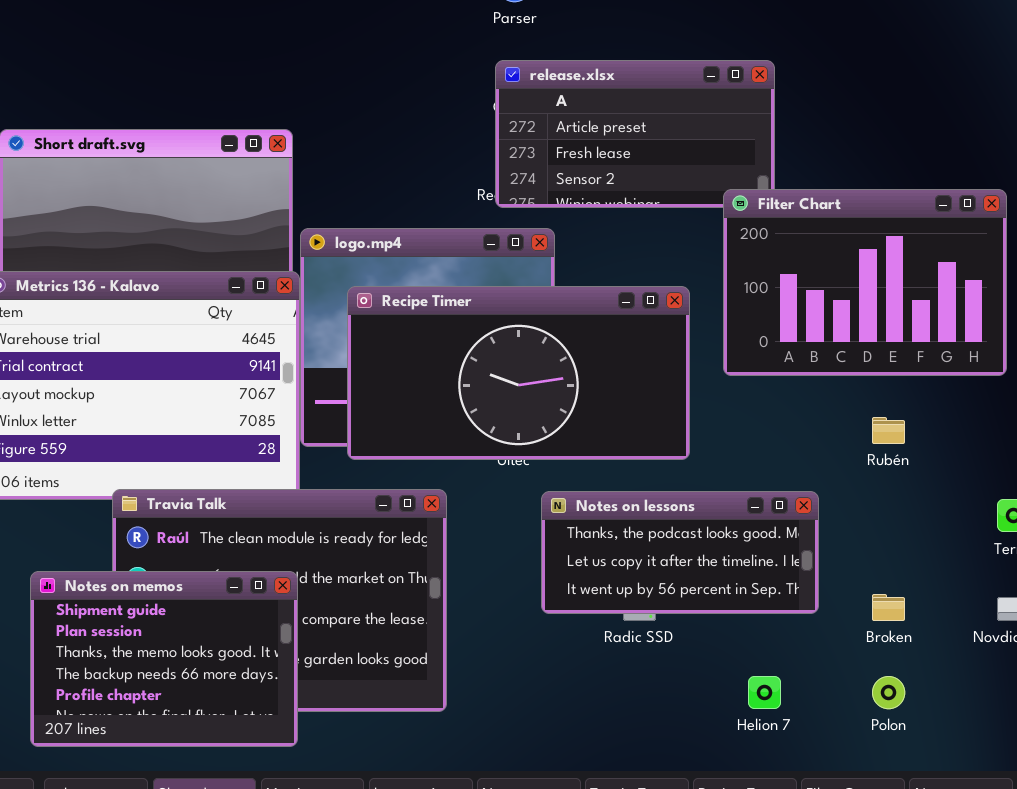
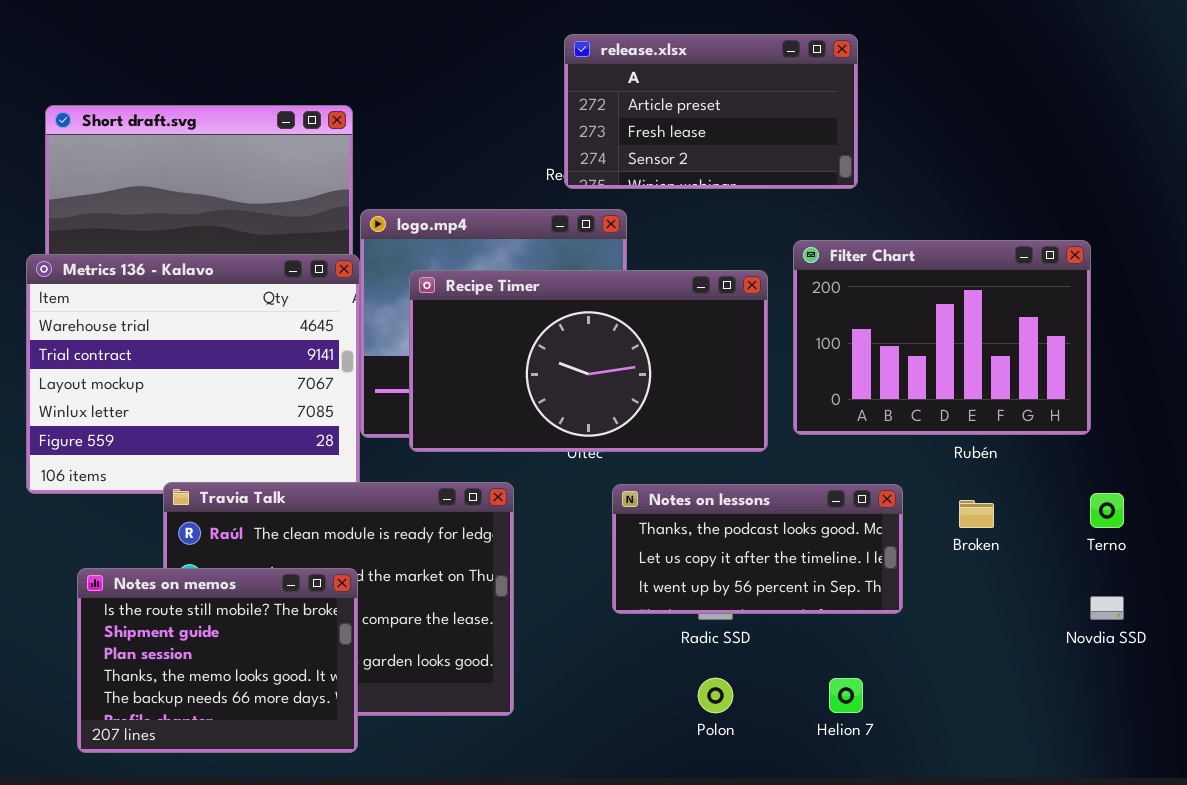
Filter Chart: [723,189,1007,376] -> [793,240,1091,435], moved
Notes on memos: [30,571,298,747] -> [77,568,358,753], scrolled up 1 row
Broken: [872,594,905,621] -> [959,500,994,528], moved
Polon: [872,676,905,709] -> [698,678,733,713], moved

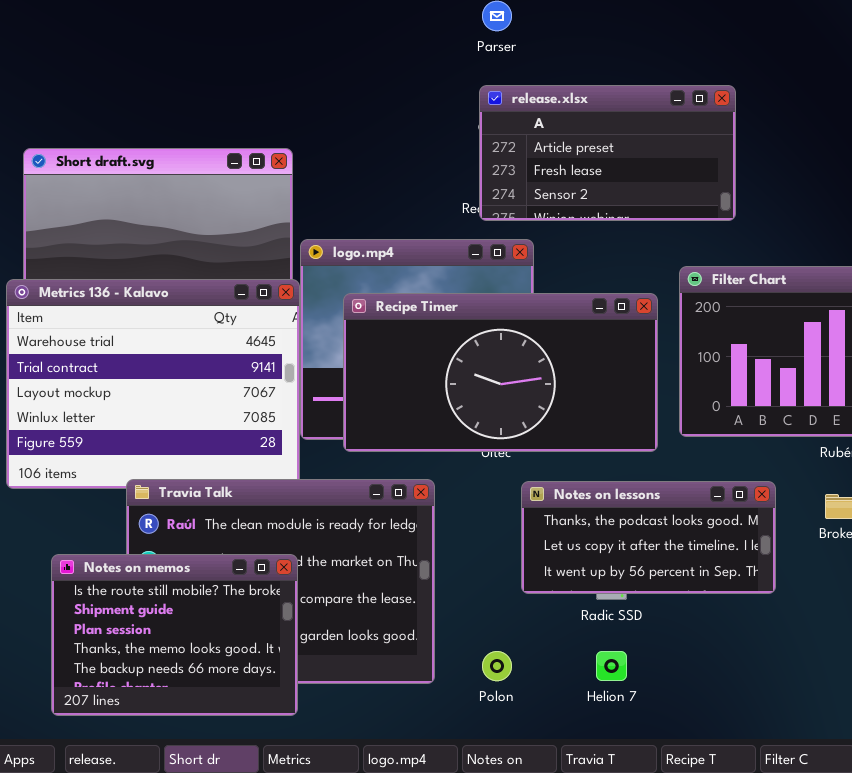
Polon: [698,678,733,713] -> [482,651,512,681], moved
Helion 7: [829,678,863,713] -> [596,651,627,681], moved

